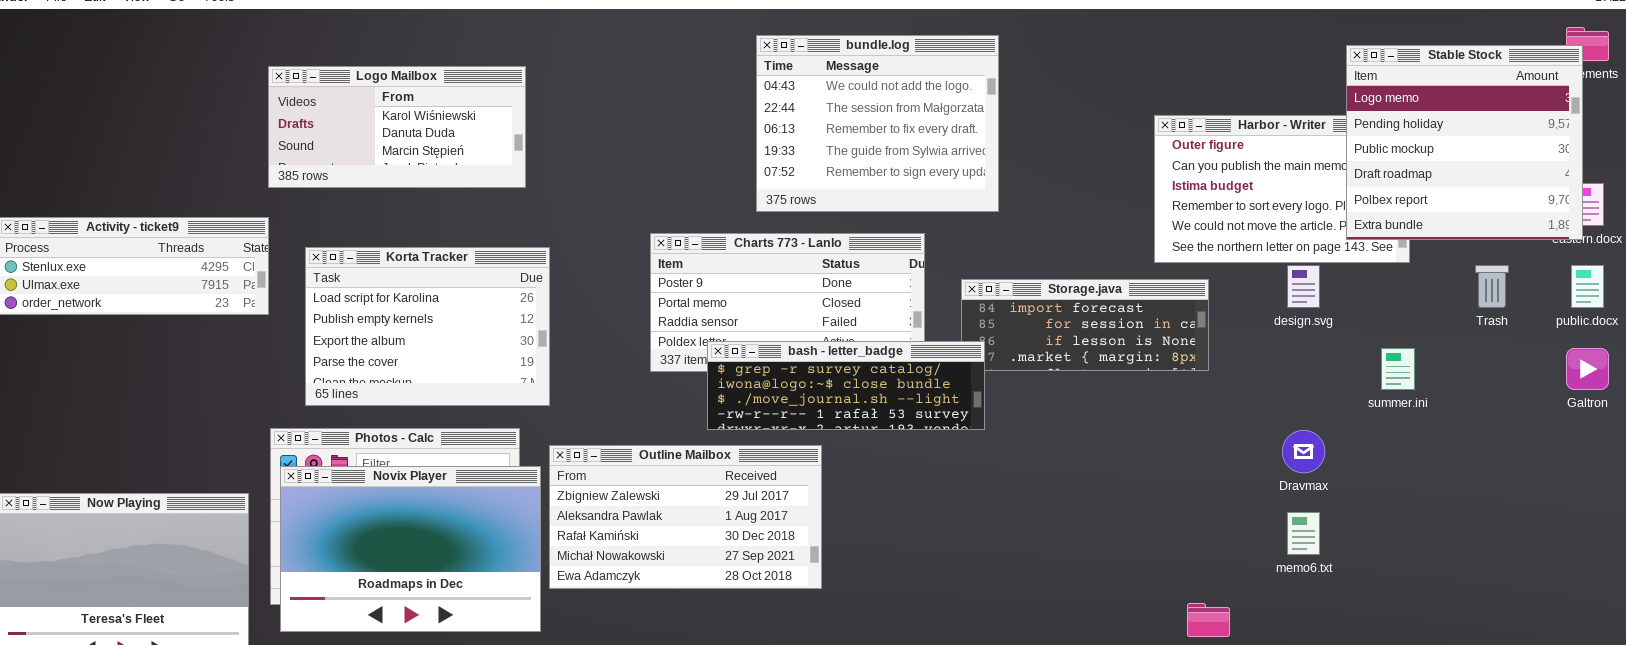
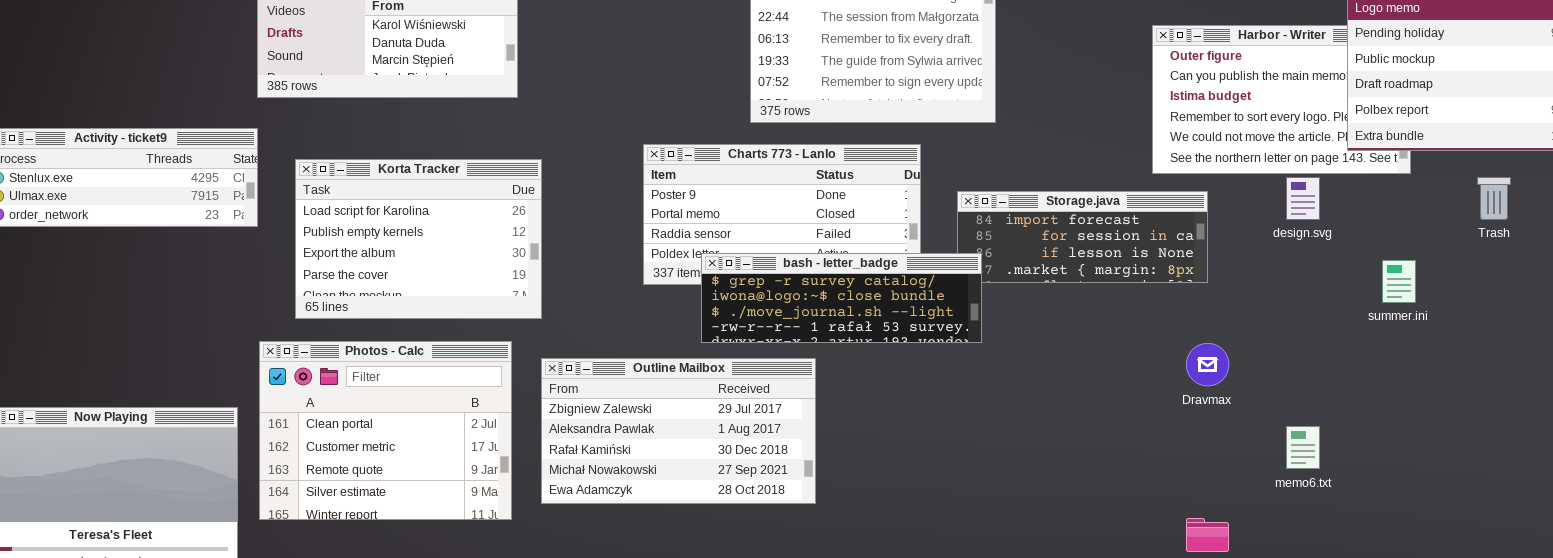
Dravmax: [1282,430,1325,473] -> [1186,343,1229,386], moved
Novix Player: [280,466,541,632] -> none, closed

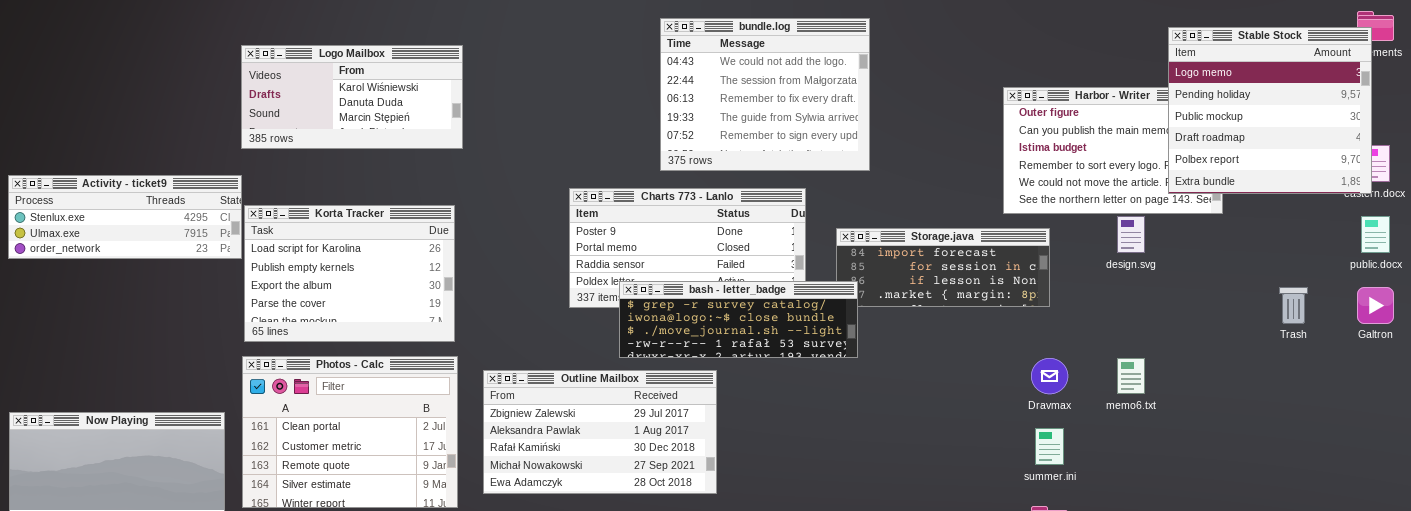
Korta Tracker: [295,159,542,319] -> [244,205,455,342], moved
Trash: [1477,177,1511,220] -> [1279,287,1308,324], moved
summer.ini: [1382,260,1416,303] -> [1035,428,1064,465], moved
memo6.txt: [1286,426,1320,469] -> [1117,358,1145,394], moved

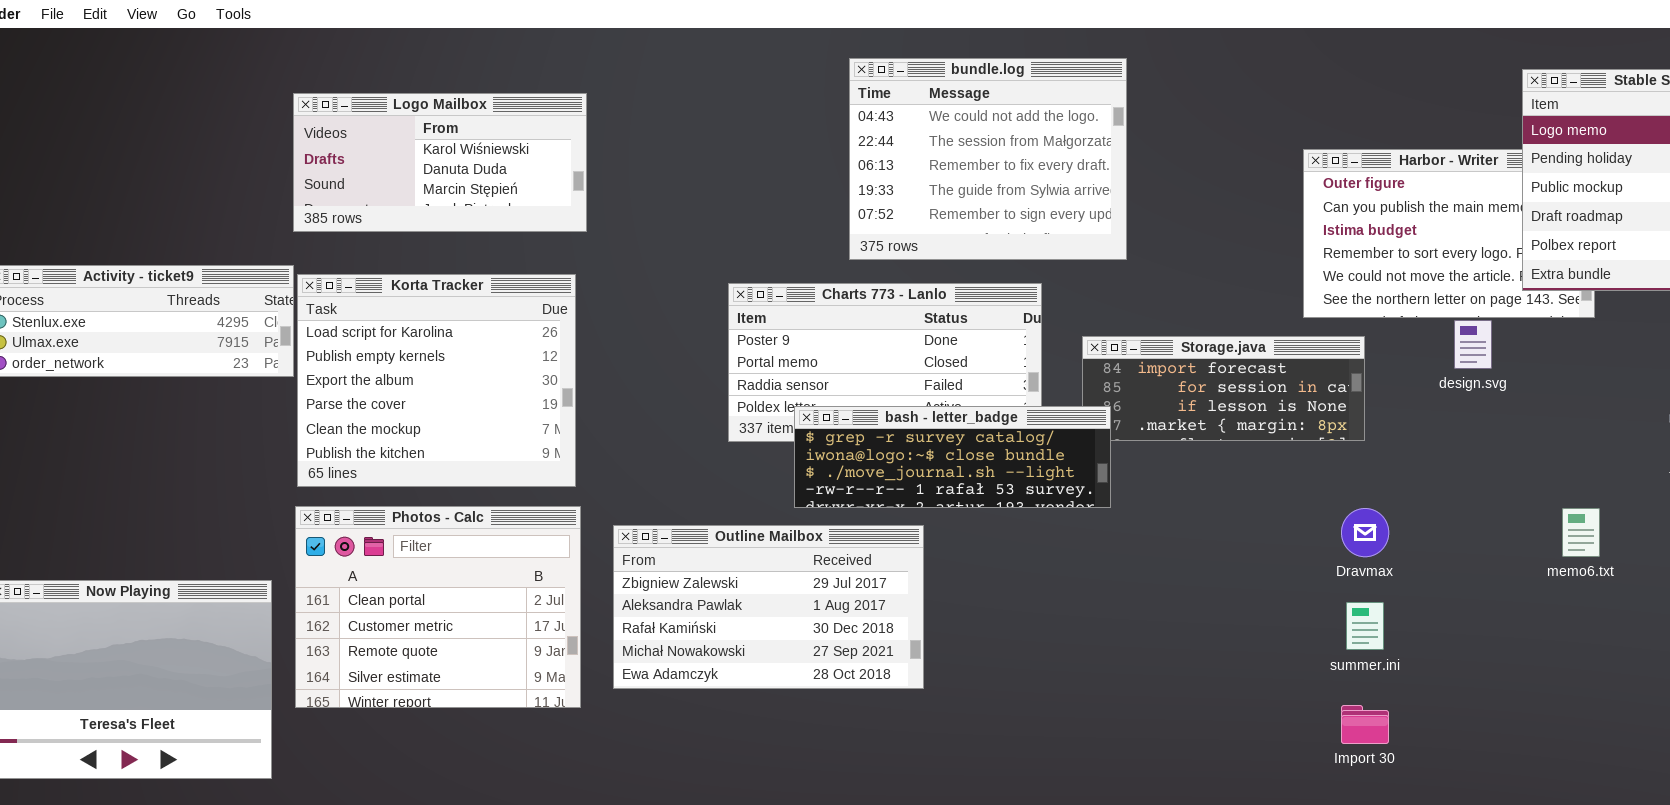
Korta Tracker: [244,205,455,342] -> [297,274,576,487], resized
memo6.txt: [1117,358,1145,394] -> [1562,508,1600,557], moved

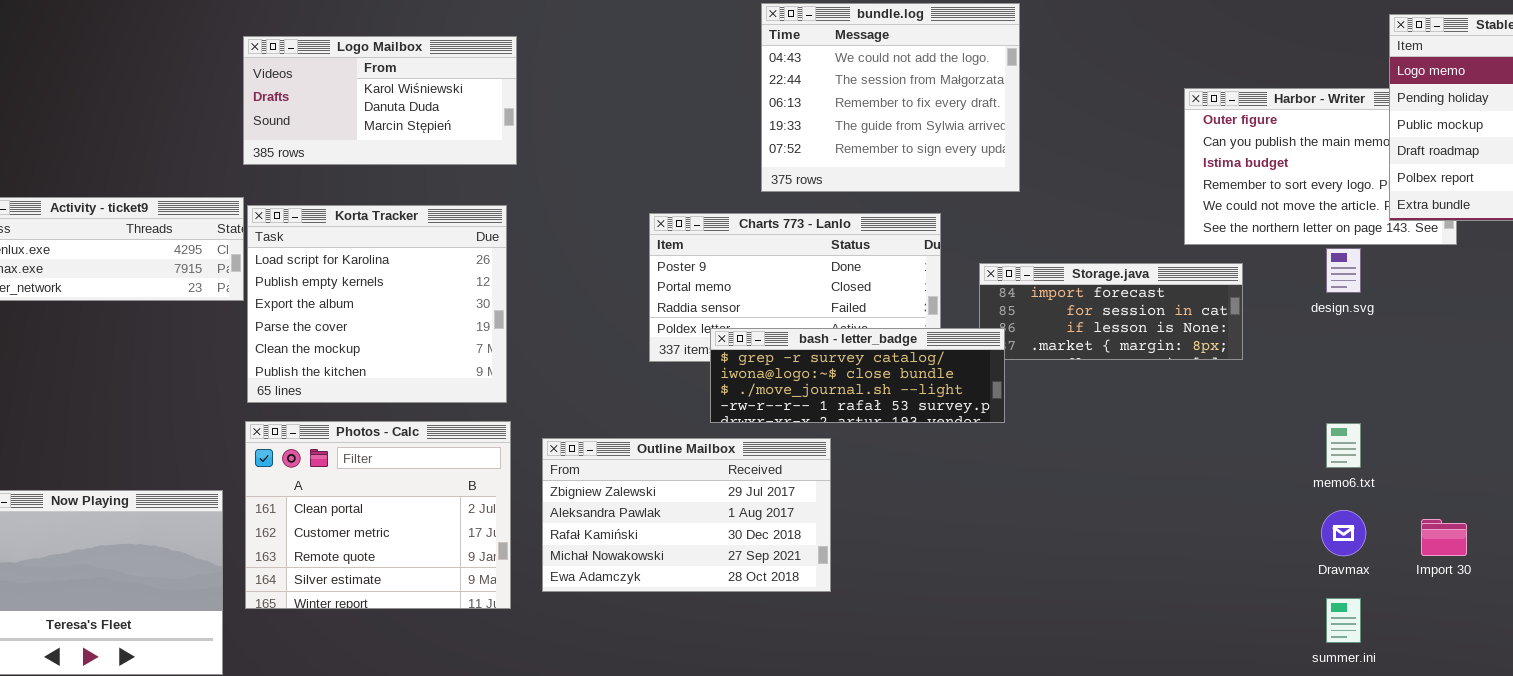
Dravmax: [1341,508,1389,557] -> [1321,510,1366,556], moved
memo6.txt: [1562,508,1600,557] -> [1326,423,1361,468], moved
summer.ini: [1346,602,1384,650] -> [1326,598,1361,643], moved
Import 30: [1341,705,1389,744] -> [1421,519,1467,556], moved

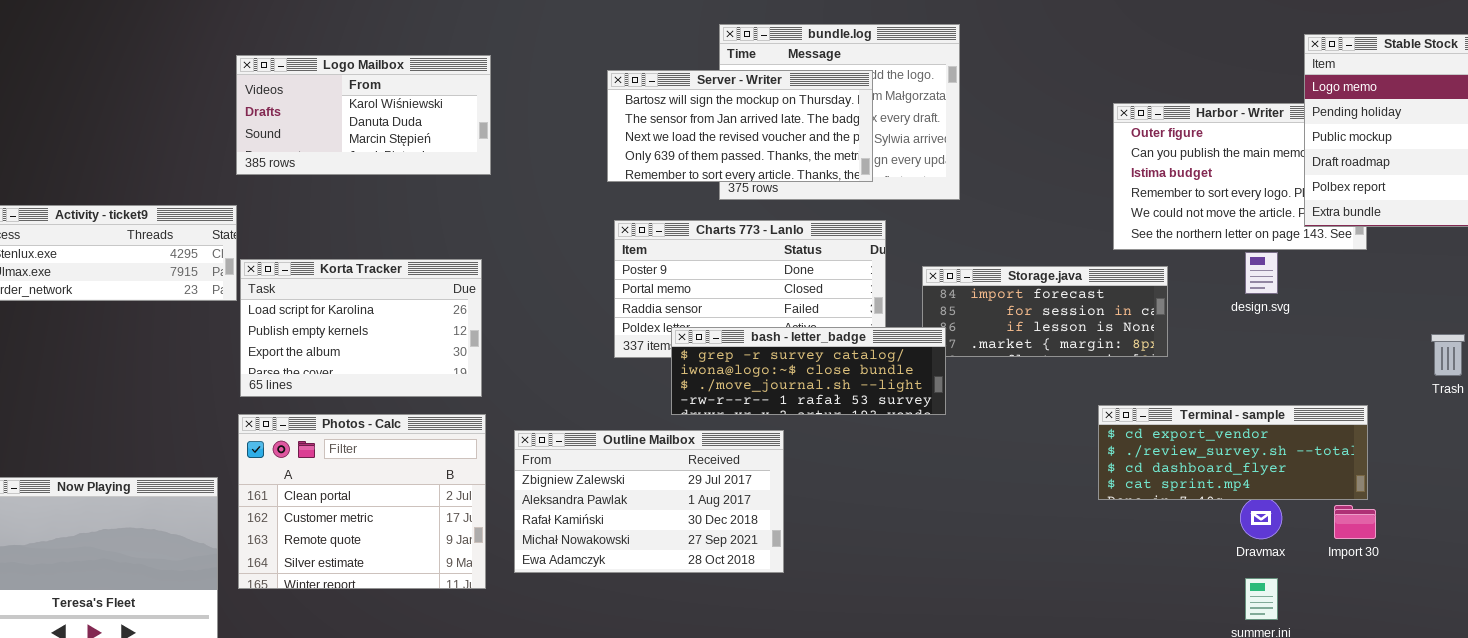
Server - Writer: none -> [607,70,873,182], opened
Korta Tracker: [247,205,507,403] -> [240,259,482,397], resized
Terminal - sample: none -> [1098,405,1368,500], opened

